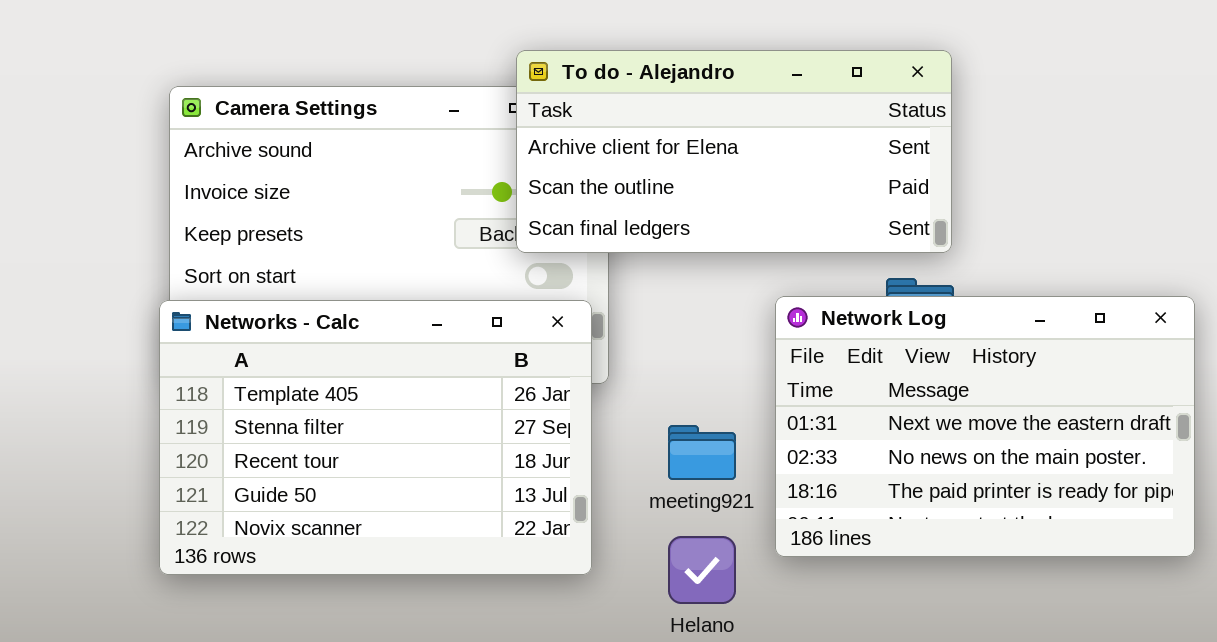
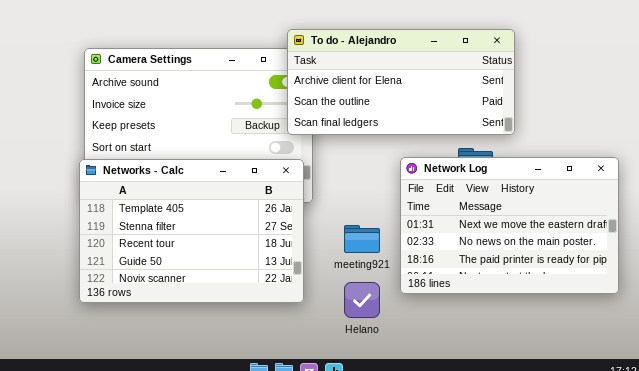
To do - Alejandro: [516,50,952,253] -> [287,29,515,135], moved

